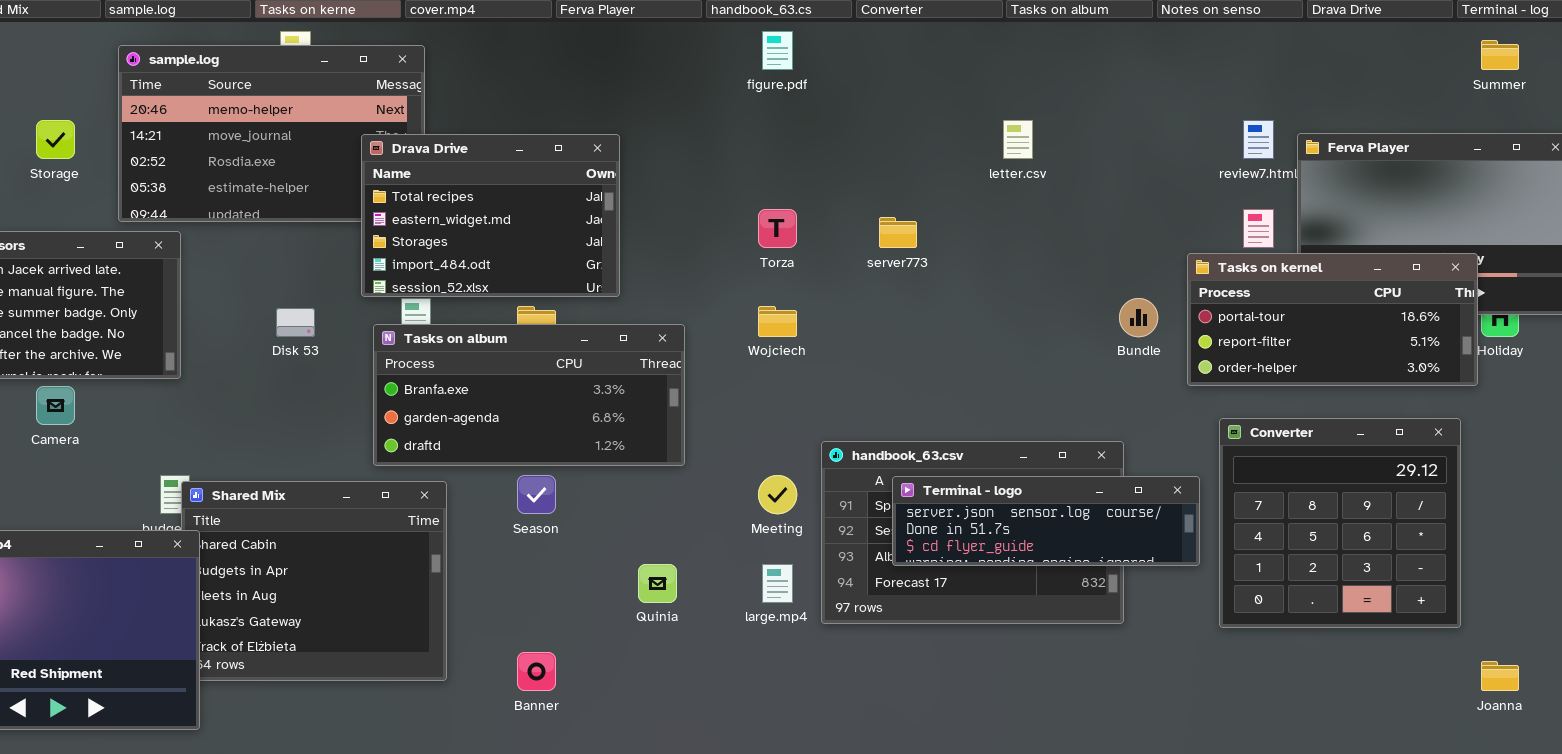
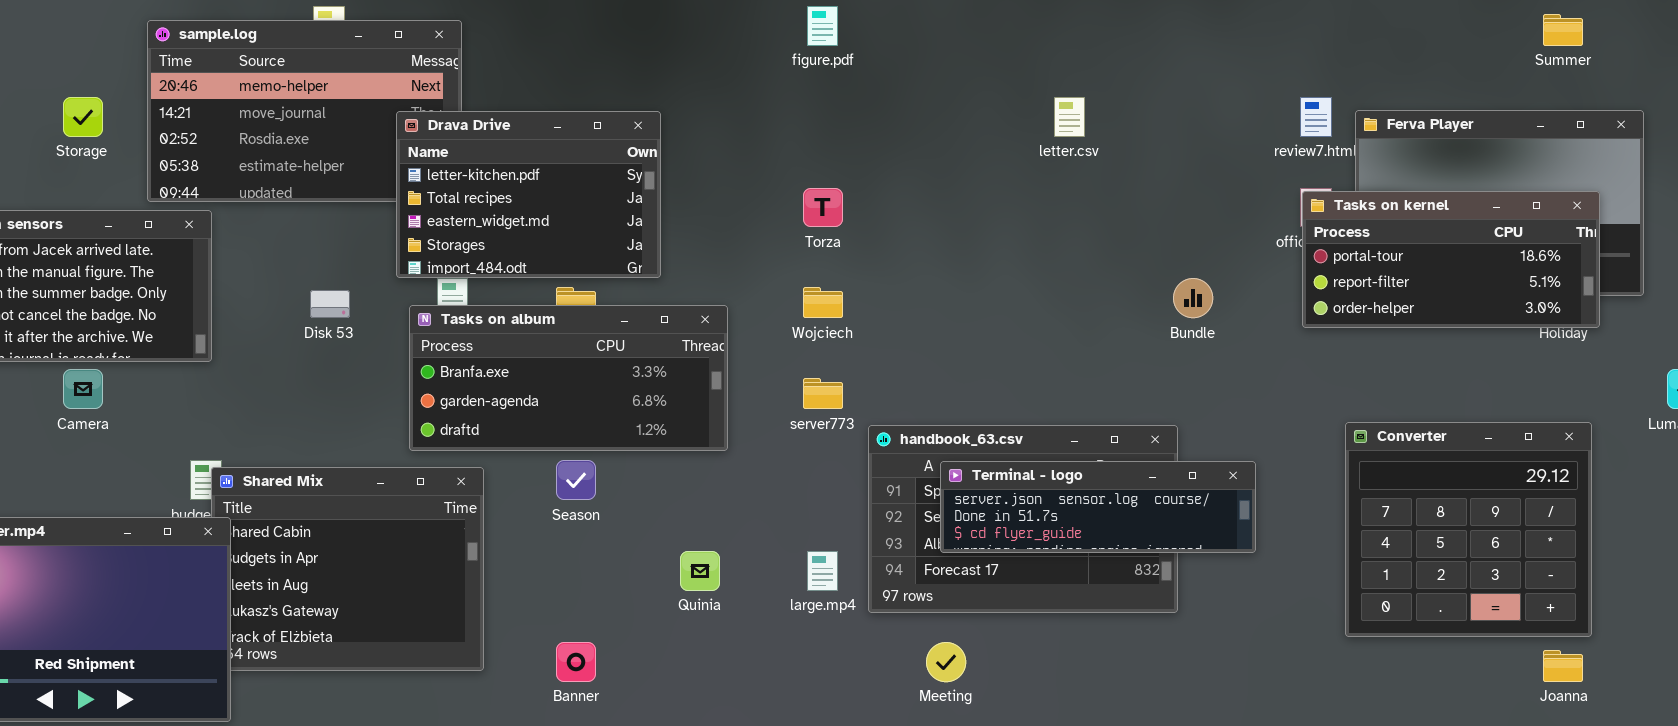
Drava Drive: [361,134,620,297] -> [396,111,661,278], scrolled up 1 row
server773: [879,217,917,248] -> [803,378,843,409], moved
Tasks on kernel: [1187,253,1478,386] -> [1302,191,1600,328], moved
Converter: [1219,418,1461,628] -> [1345,422,1592,637], moved
Meeting: [758,475,797,514] -> [926,642,966,682], moved

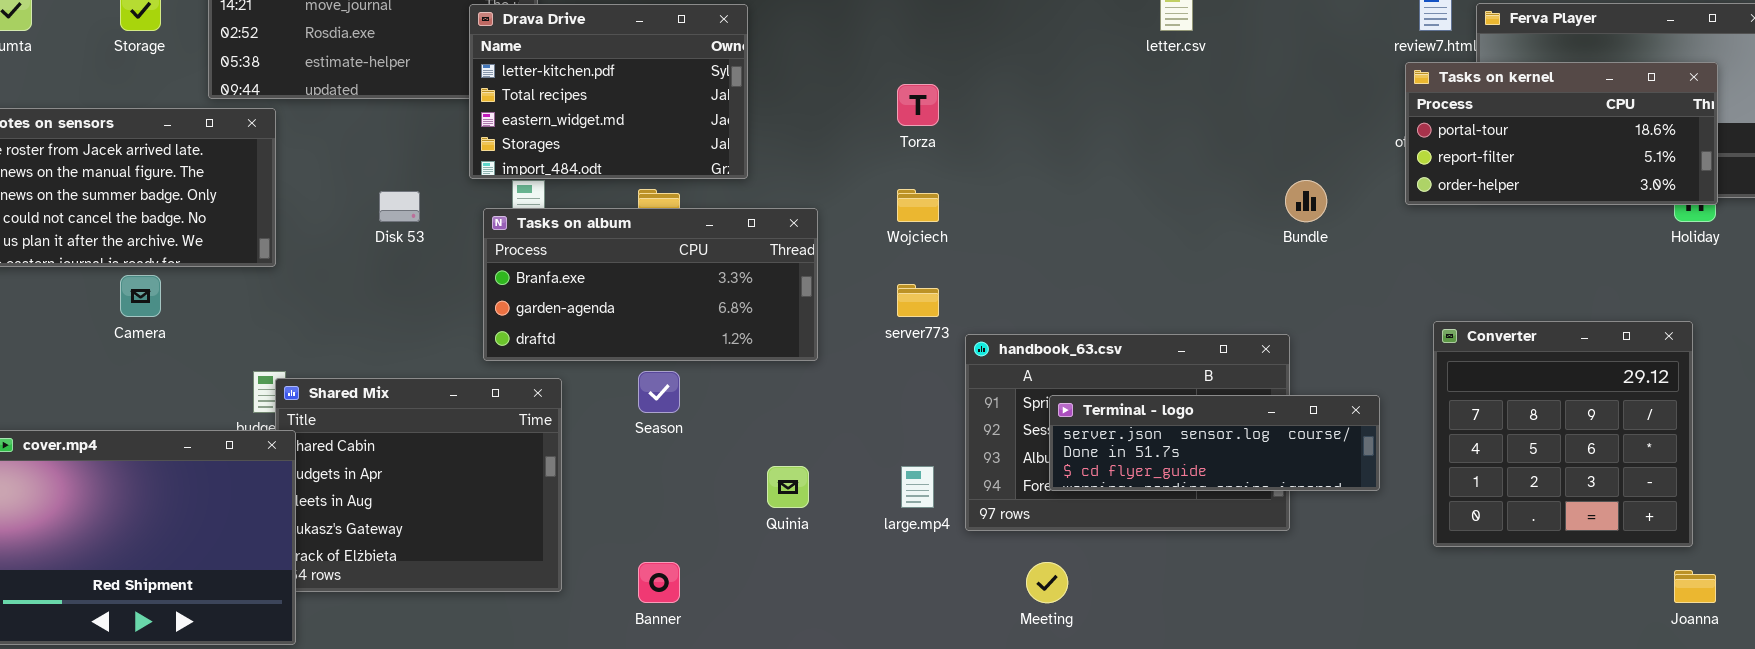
Tasks on kernel: [1302,191,1600,328] -> [1405,62,1718,205], moved
Converter: [1345,422,1592,637] -> [1433,321,1693,547], moved
Terminal - logo: [940,461,1256,553] -> [1049,395,1380,491], moved

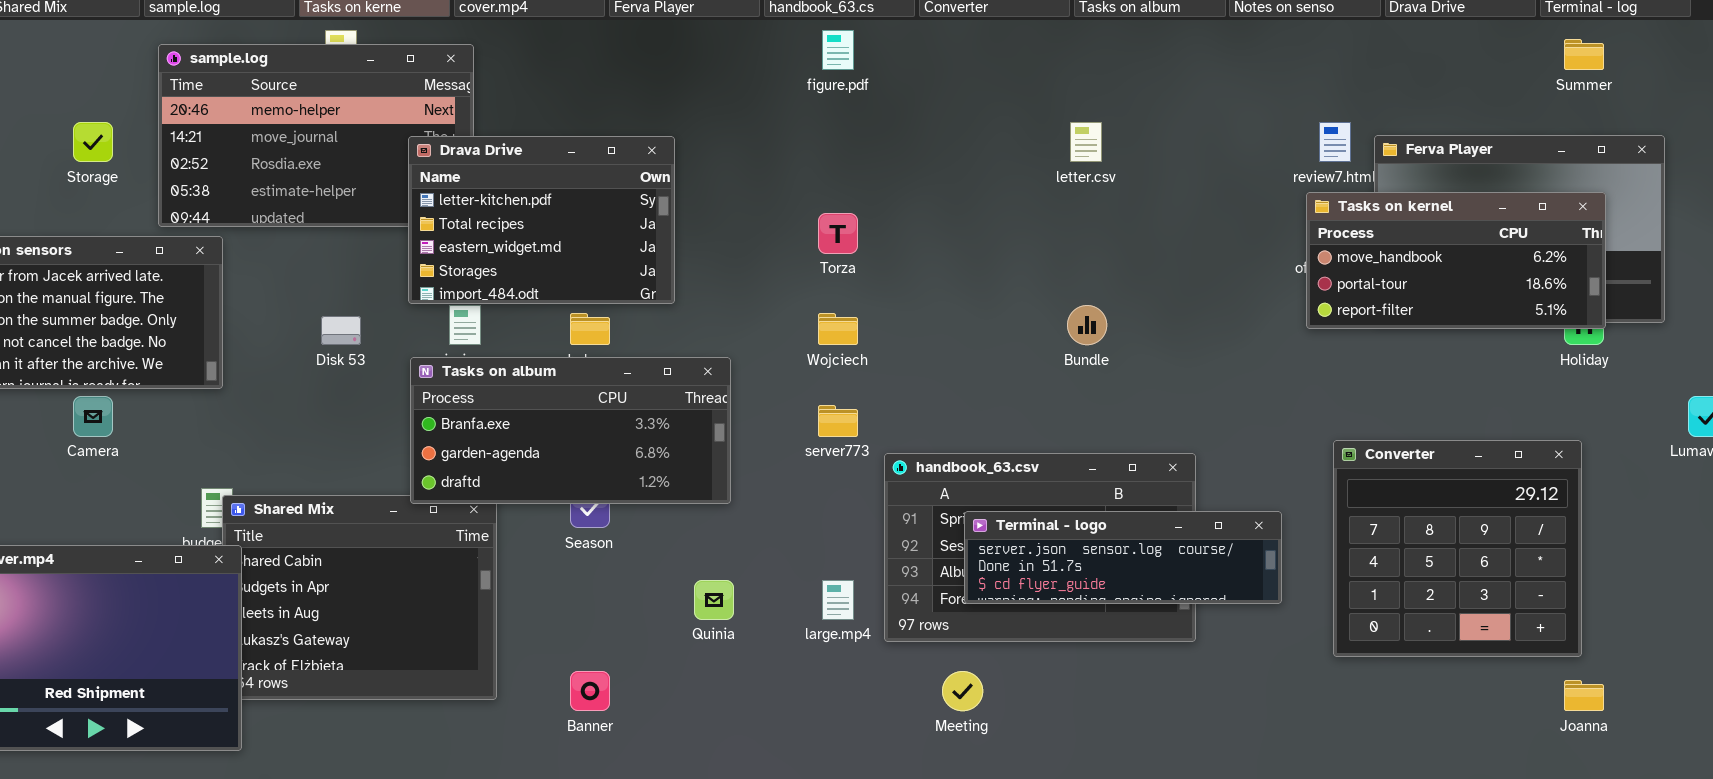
Tasks on kernel: [1405,62,1718,205] -> [1306,192,1606,329], scrolled up 1 row
Bundle: [1285,180,1327,222] -> [1067,305,1107,345], moved
Tasks on album: [483,208,818,361] -> [410,357,731,504], moved

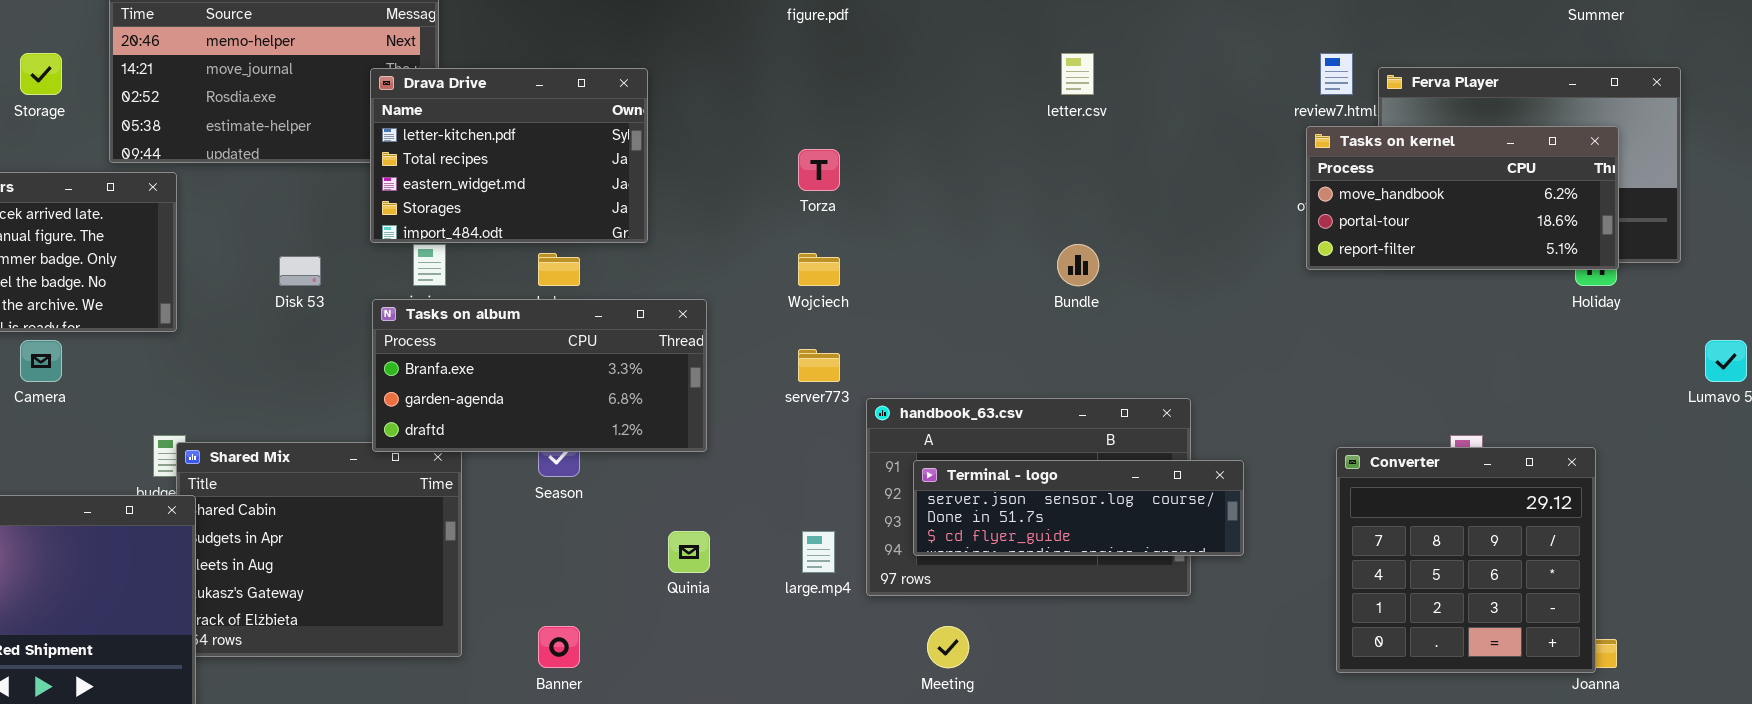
Converter: [1333,440,1582,657] -> [1336,447,1596,673], moved
Terminal - logo: [964,511,1282,604] -> [913,460,1244,556], moved

